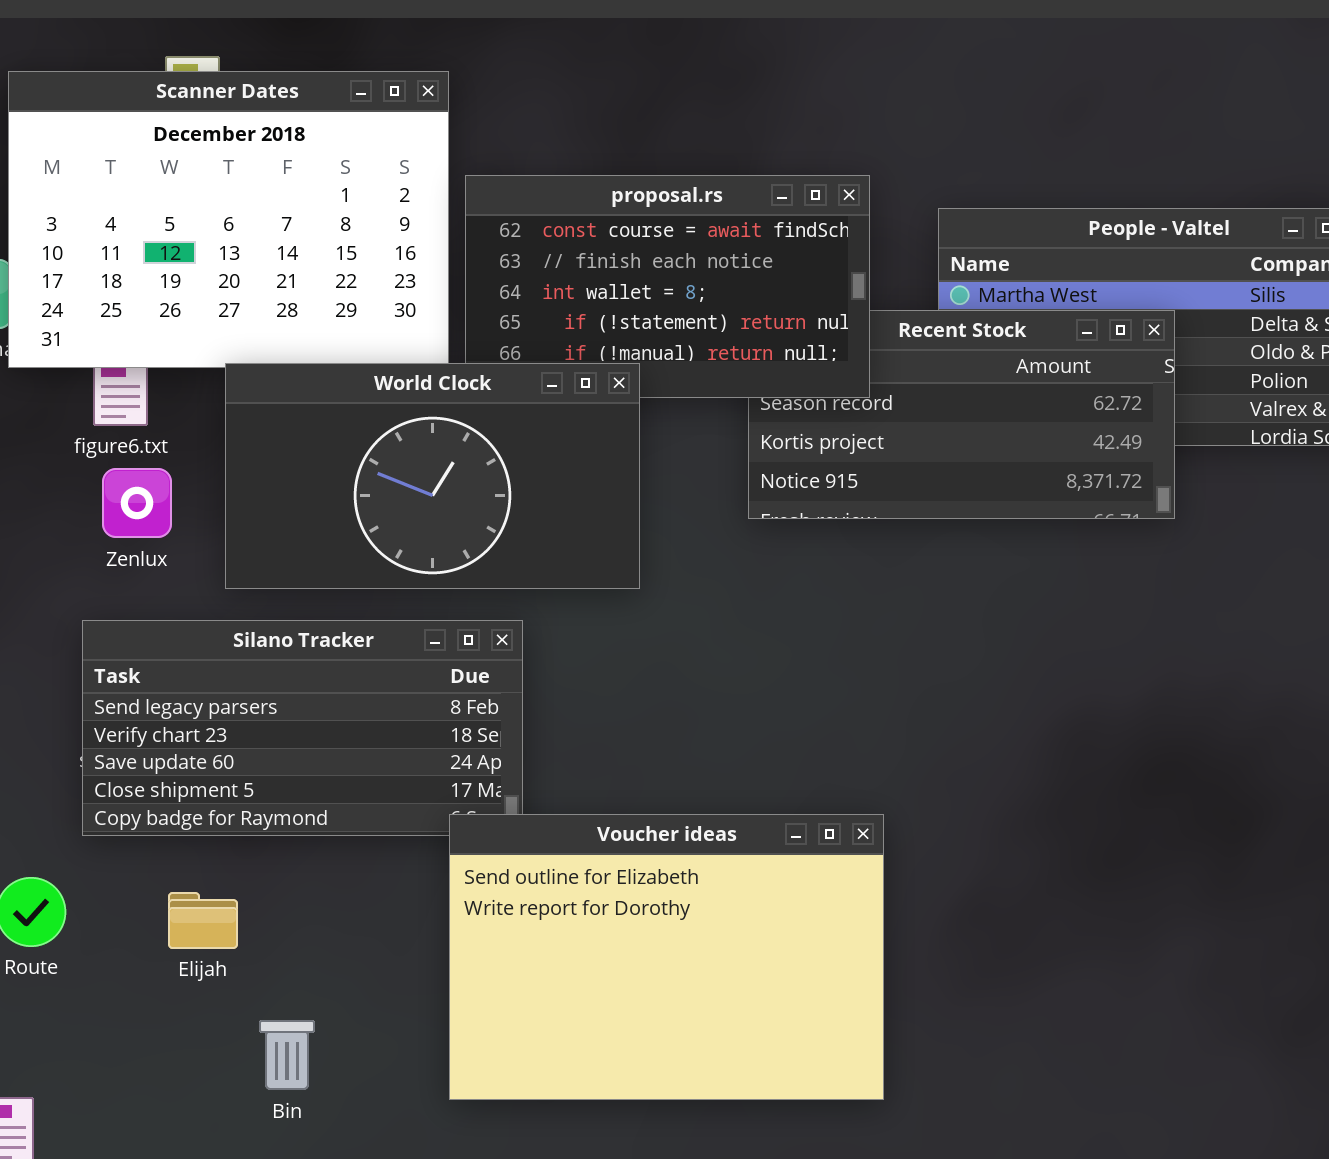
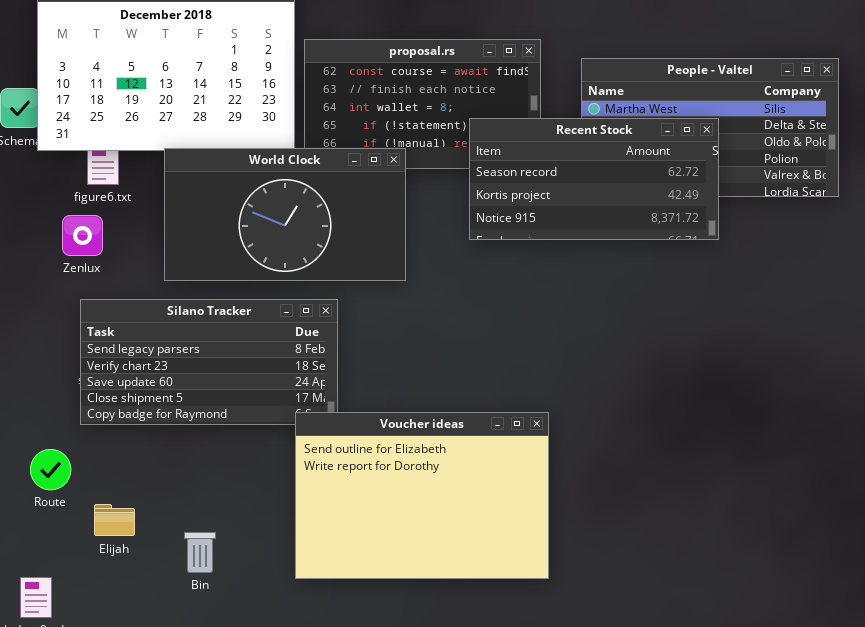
Recent Stock: [748,310,1175,519] -> [469,118,719,240], raised
Zenlux: [102,468,172,538] -> [62,215,103,256], moved
Elijah: [168,892,238,949] -> [94,504,135,536], moved

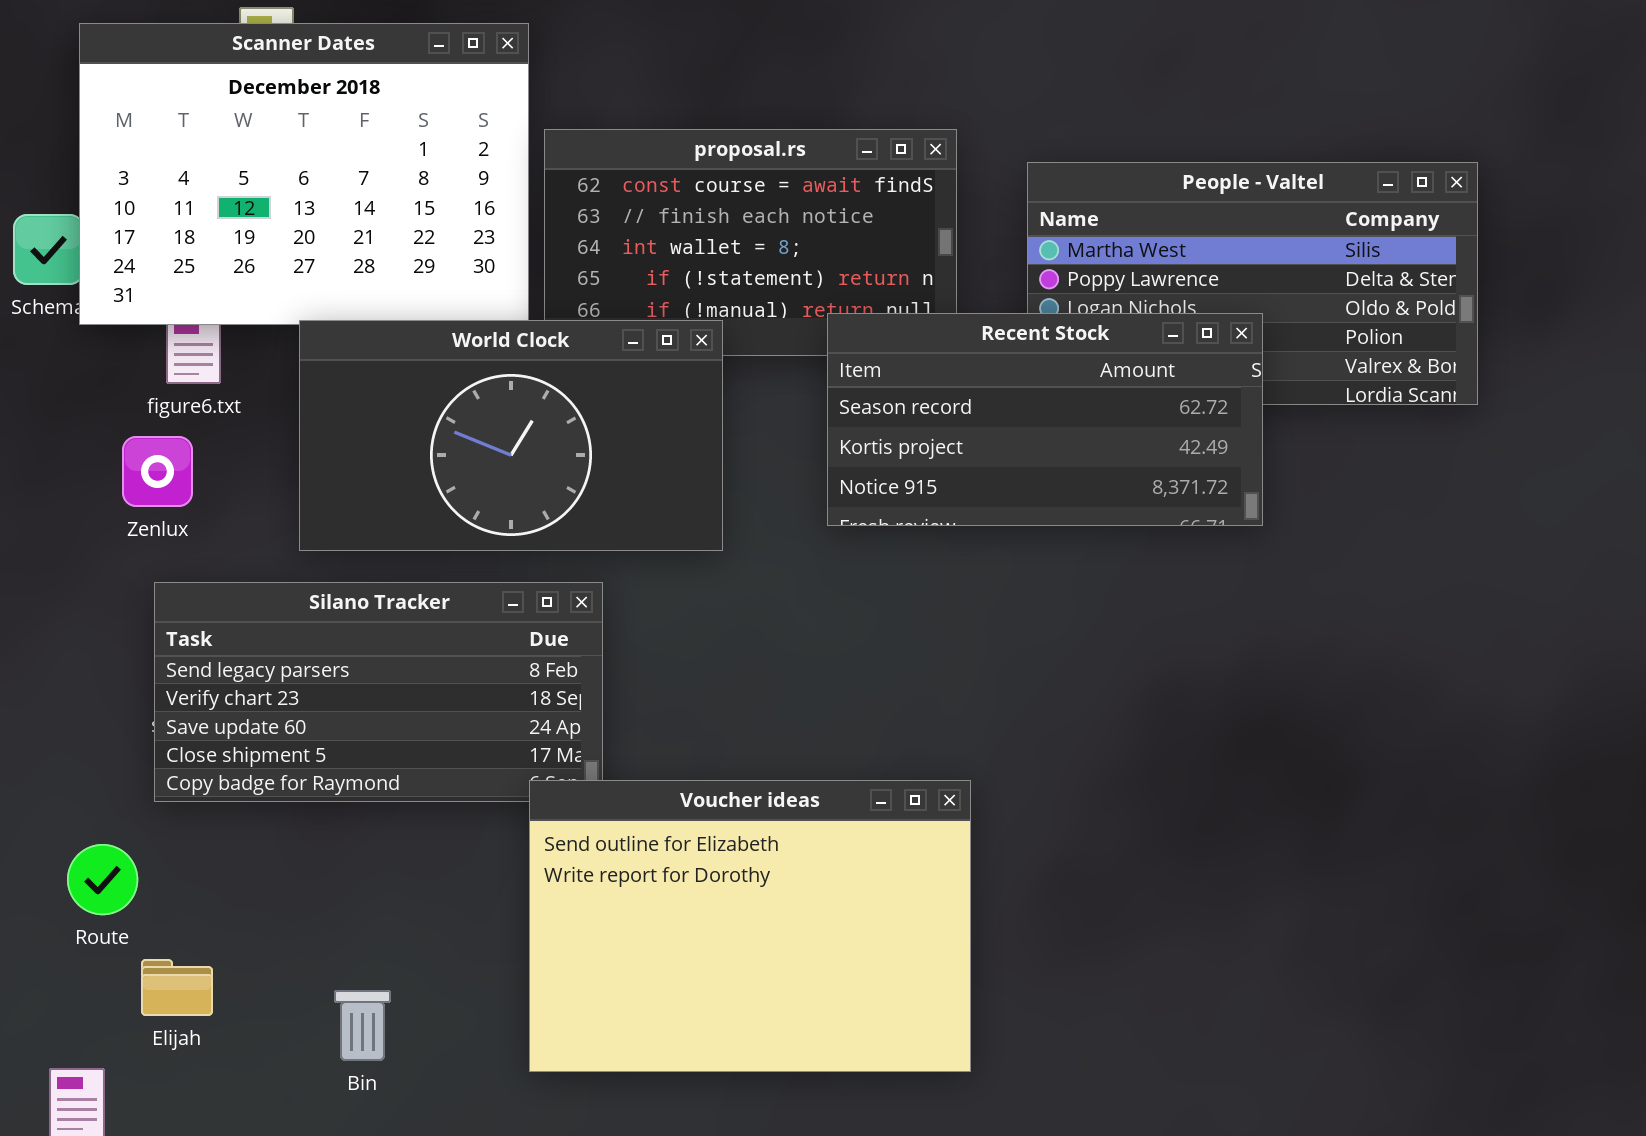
Recent Stock: [469,118,719,240] -> [827,313,1263,526], moved
Elijah: [94,504,135,536] -> [141,959,213,1016], moved

